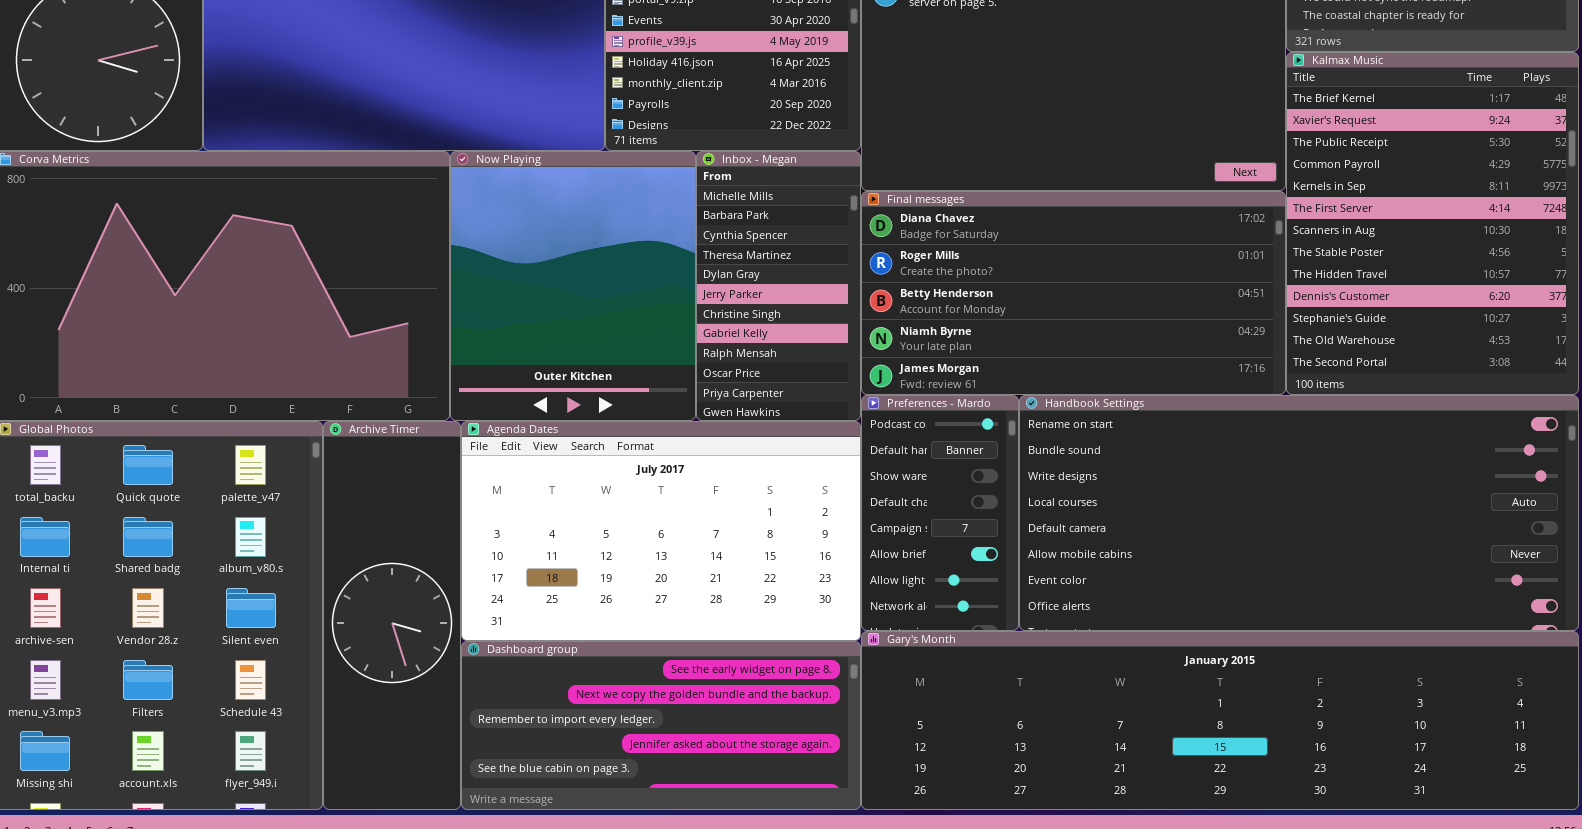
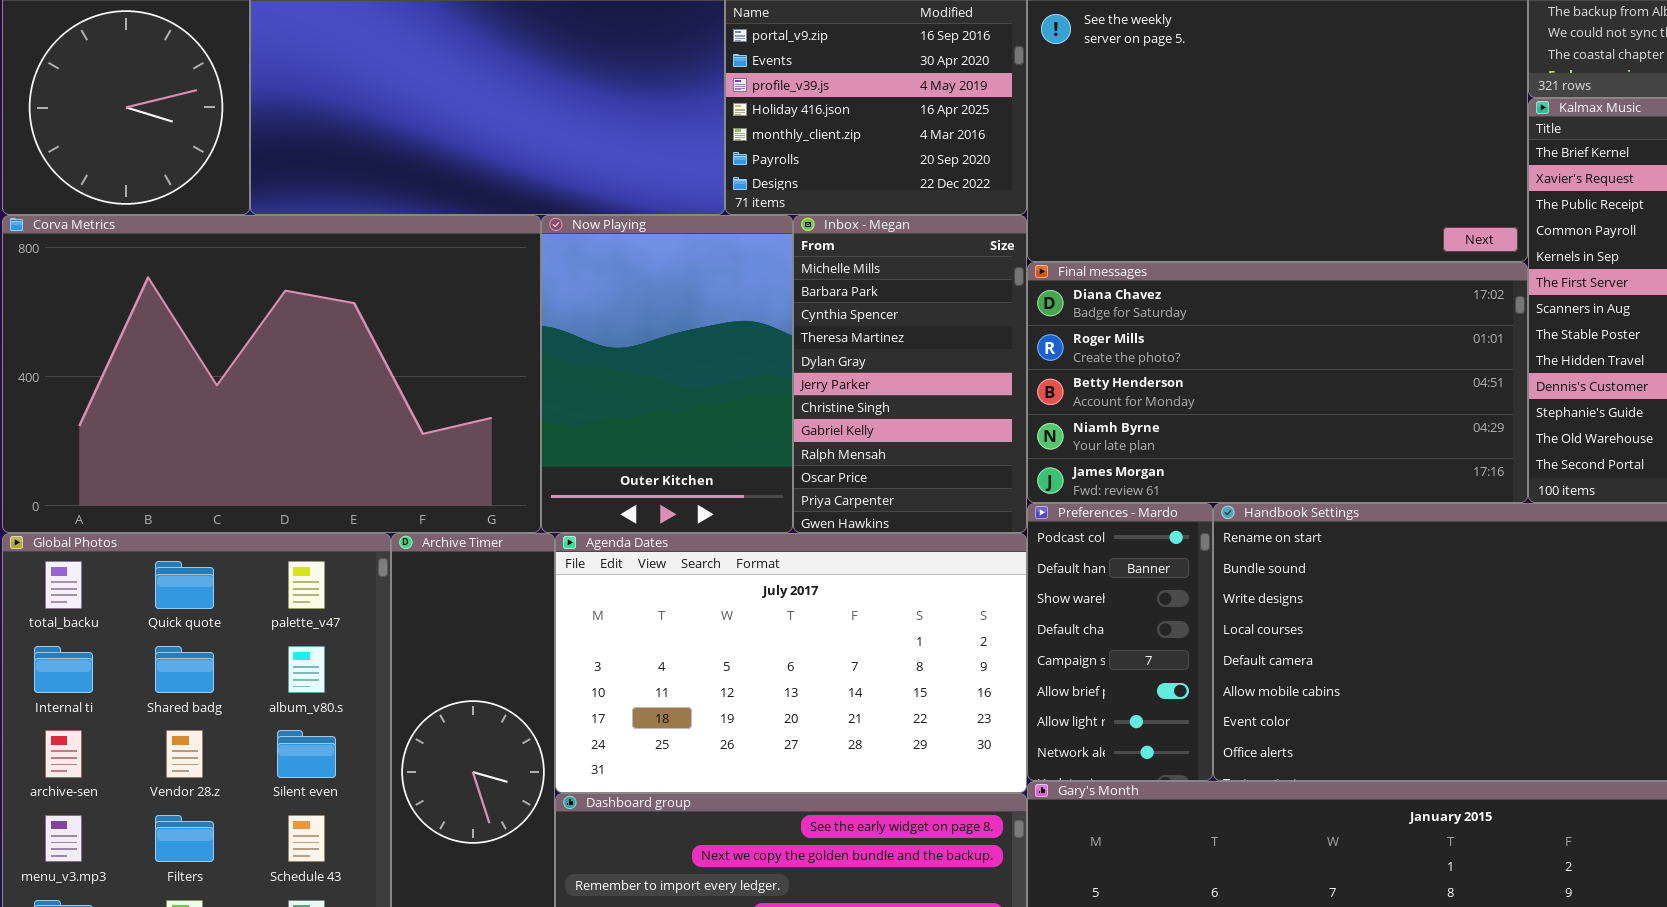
Now Playing: [450,151,696,421] -> [541,215,793,533], resized
Inbox - Megan: [696,151,861,421] -> [793,215,1027,533], resized

